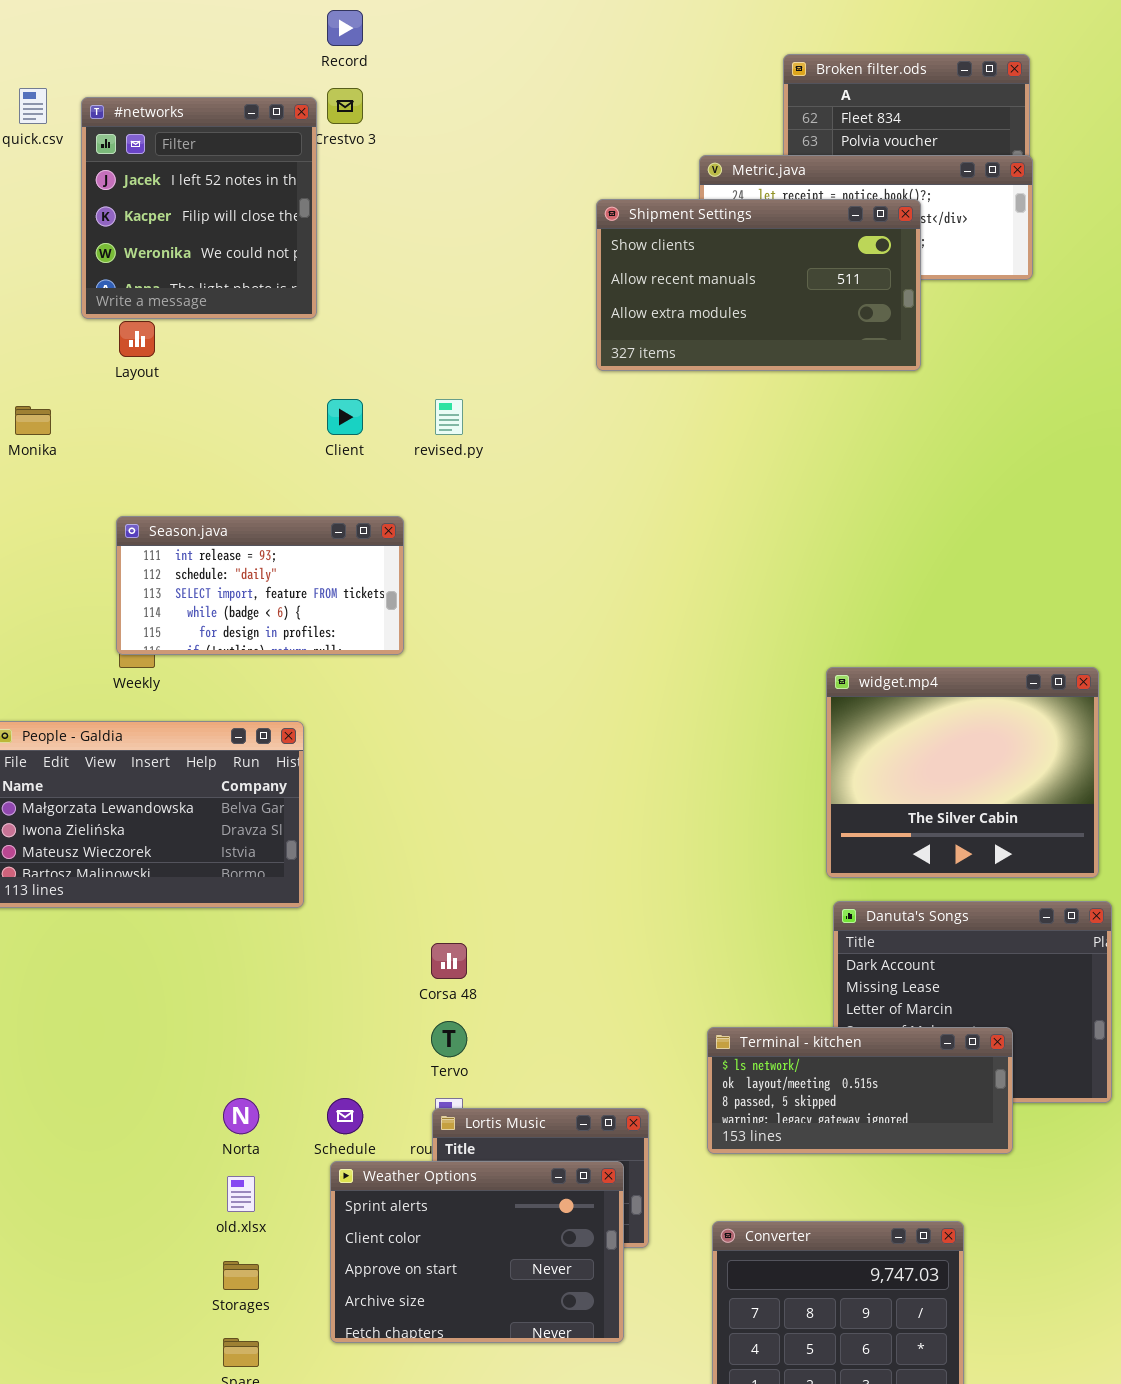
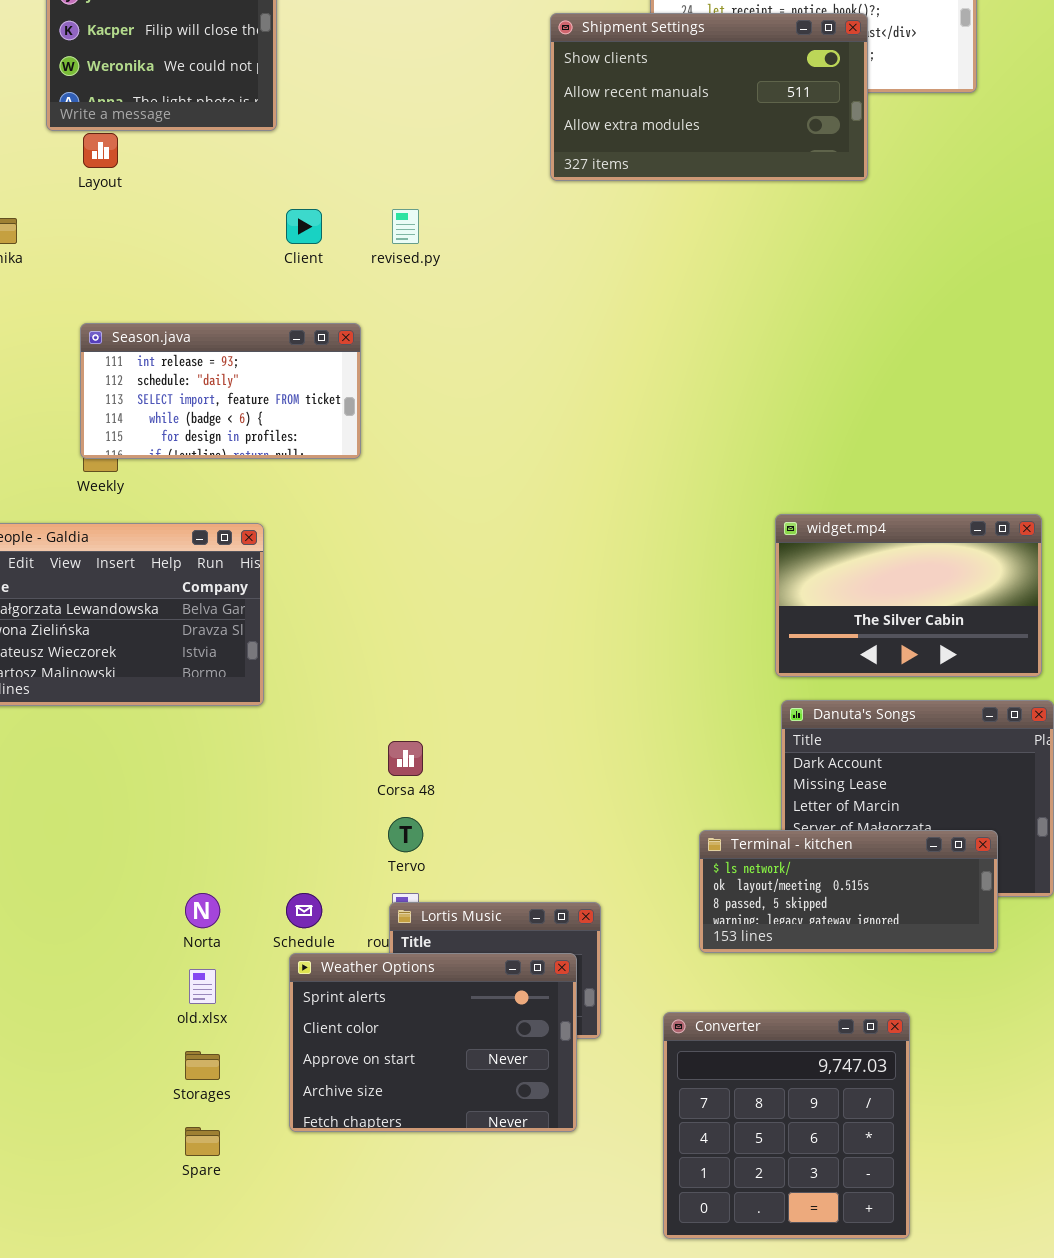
widget.mp4: [826,667,1099,878] -> [775,514,1042,677], resized
Terminal - kitchen: [707,1027,1013,1154] -> [699,830,998,953], moved

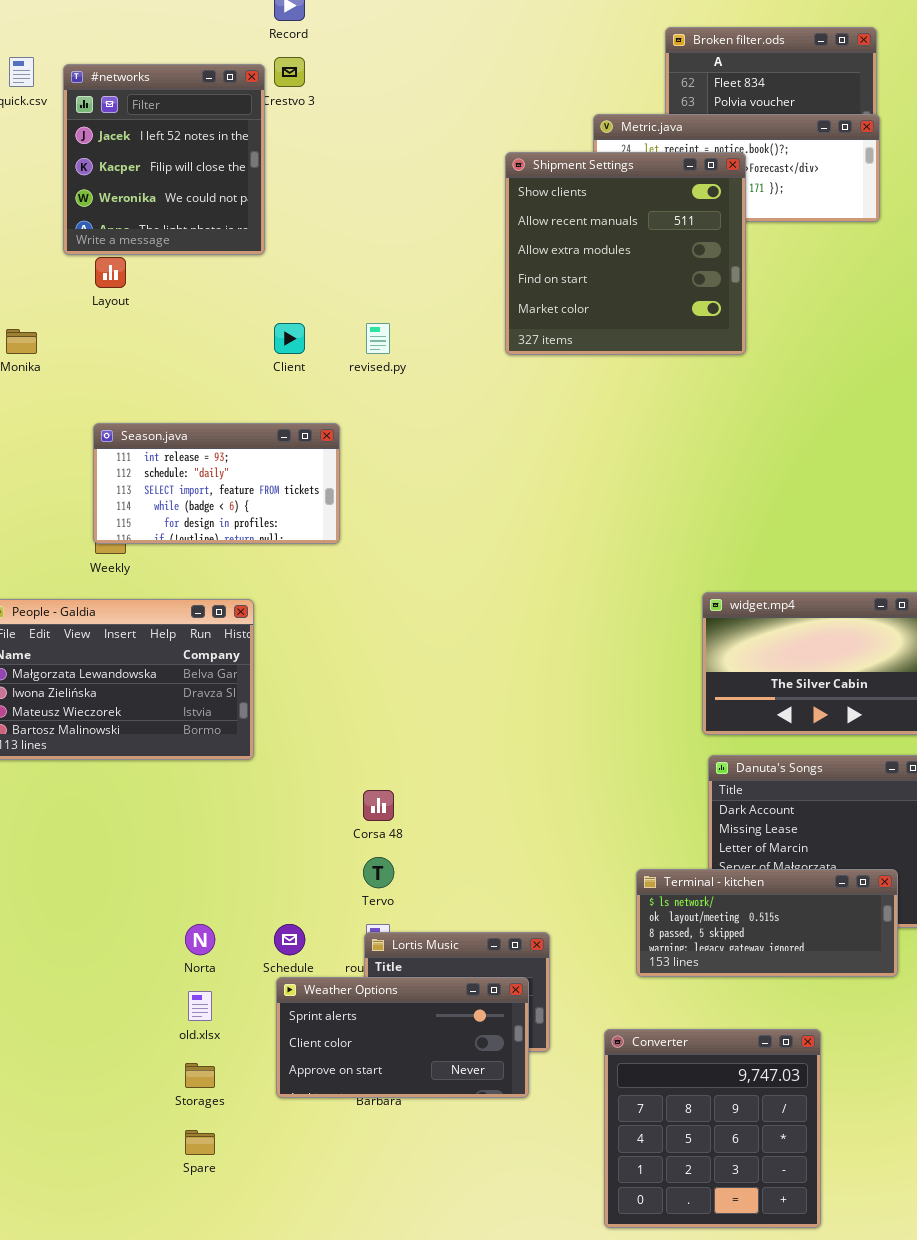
Shipment Settings: [550,13,868,181] -> [505,152,746,355], resized
Weather Options: [289,953,577,1132] -> [276,977,529,1098], resized

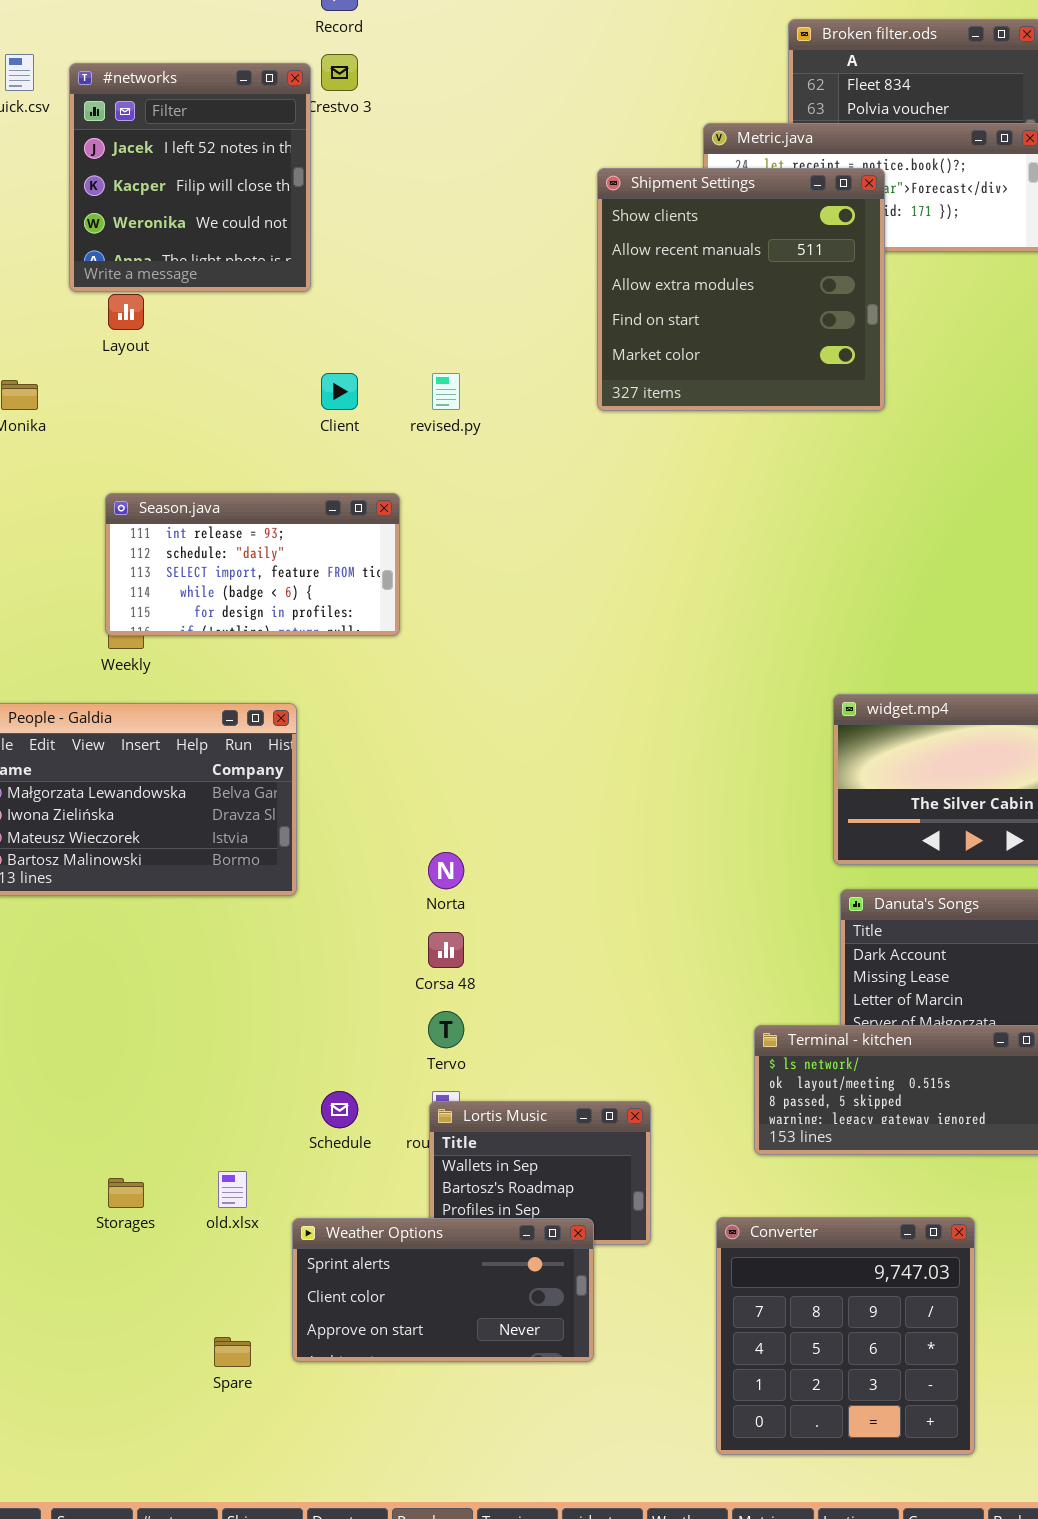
Norta: [185,924,215,955] -> [428,852,464,889], moved
Weather Options: [276,977,529,1098] -> [292,1218,594,1362], moved
Storages: [185,1063,215,1088] -> [108,1178,144,1208], moved

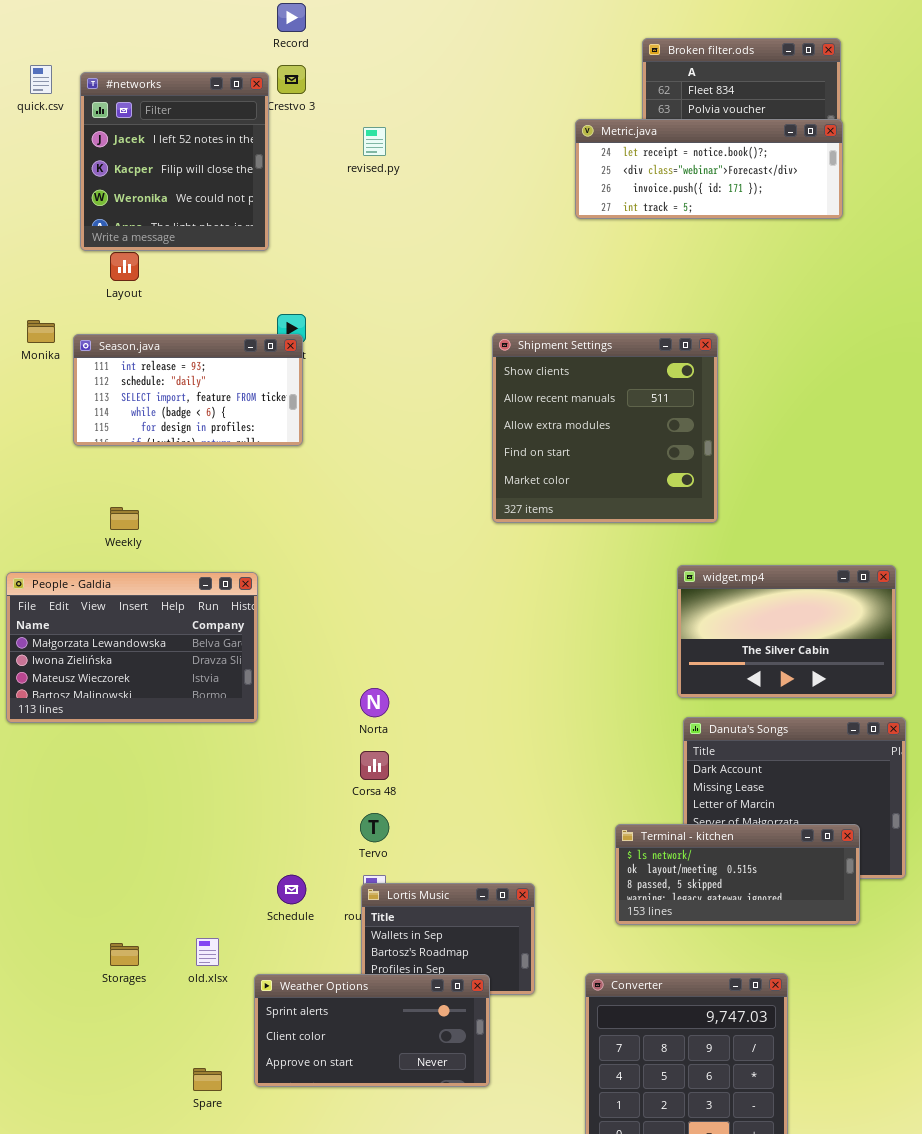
Shipment Settings: [597,168,885,411] -> [492,333,718,523], moved
revised.py: [432,373,460,410] -> [363,127,386,156], moved
Season.java: [105,493,400,636] -> [73,334,303,446], moved

